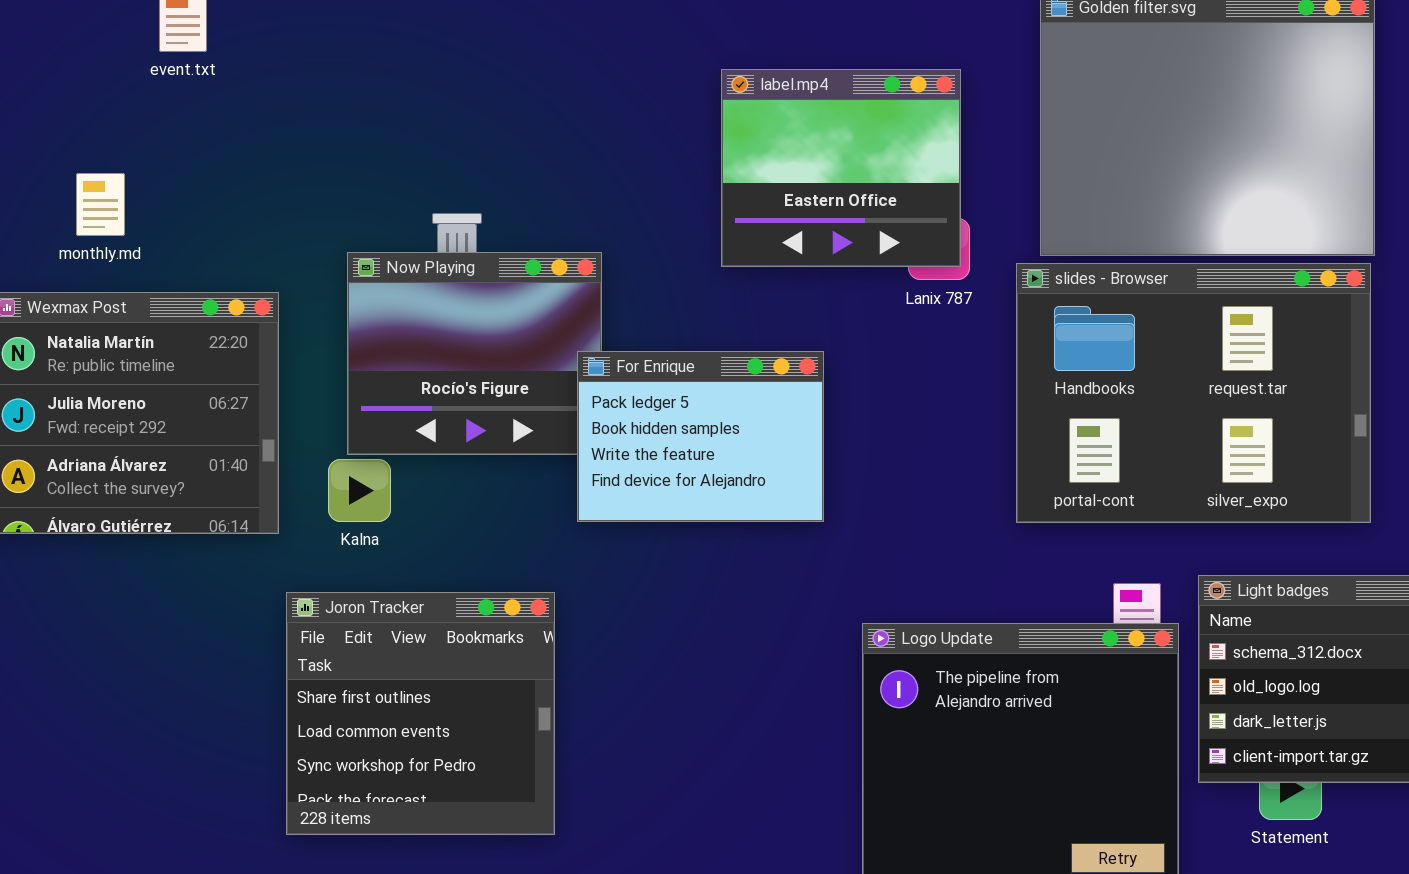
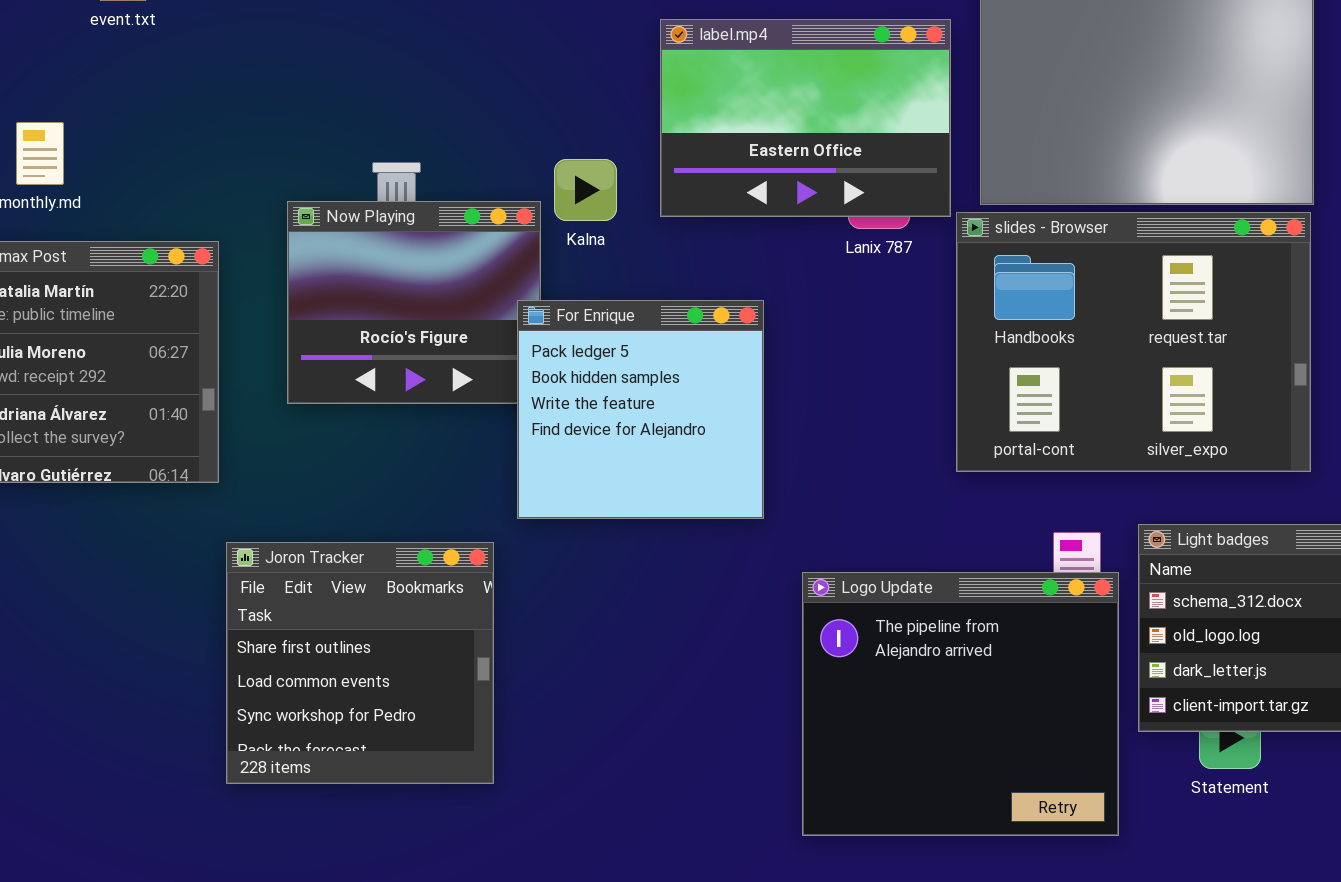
label.mp4: [721,69,961,267] -> [660,19,951,217], resized
For Enrique: [577,351,824,522] -> [517,300,764,519], resized
Kalna: [328,459,391,522] -> [554,159,617,221], moved

